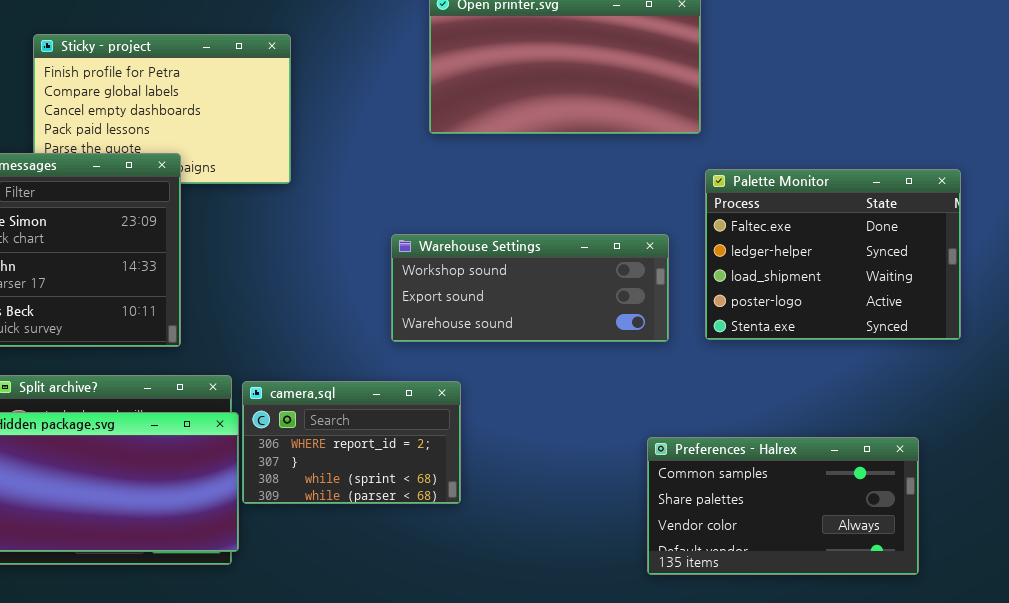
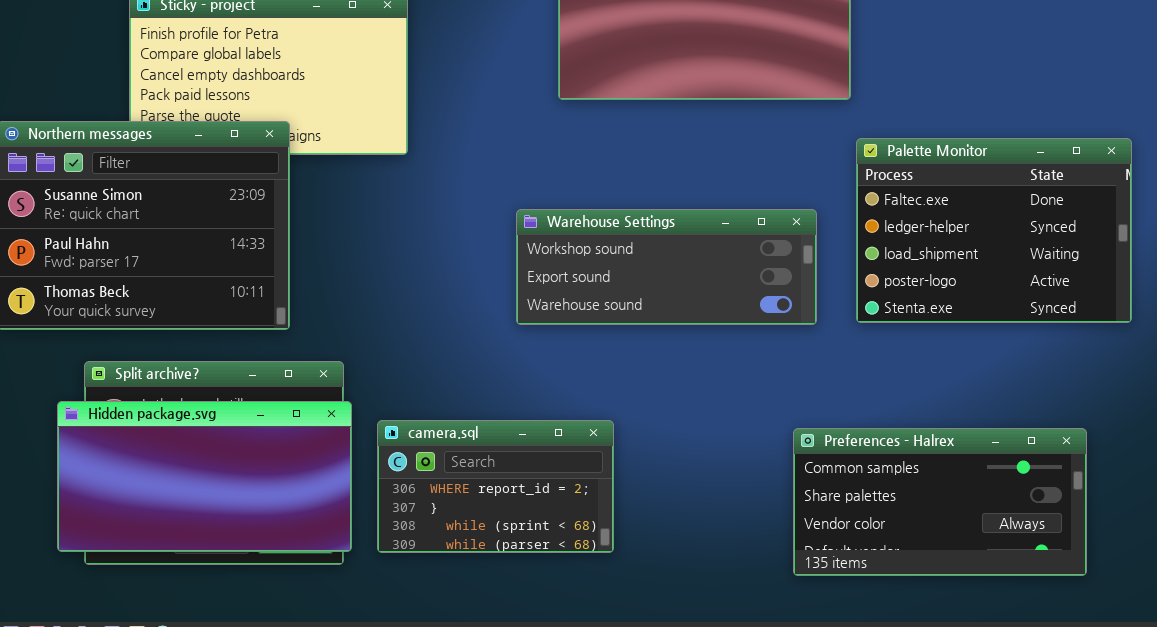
camera.sql: [242,381,461,504] -> [377,420,614,553], moved

